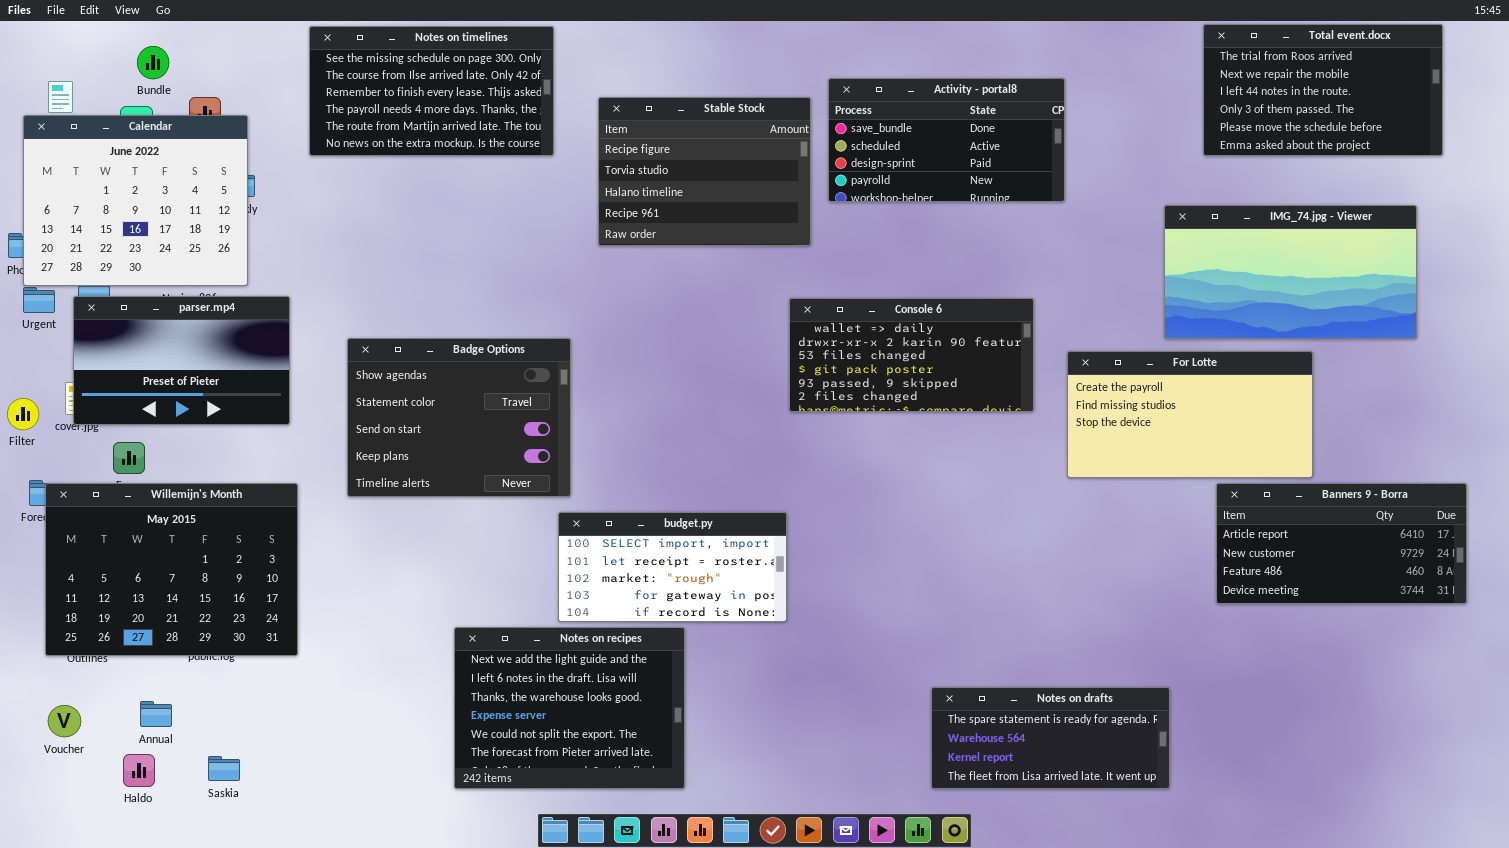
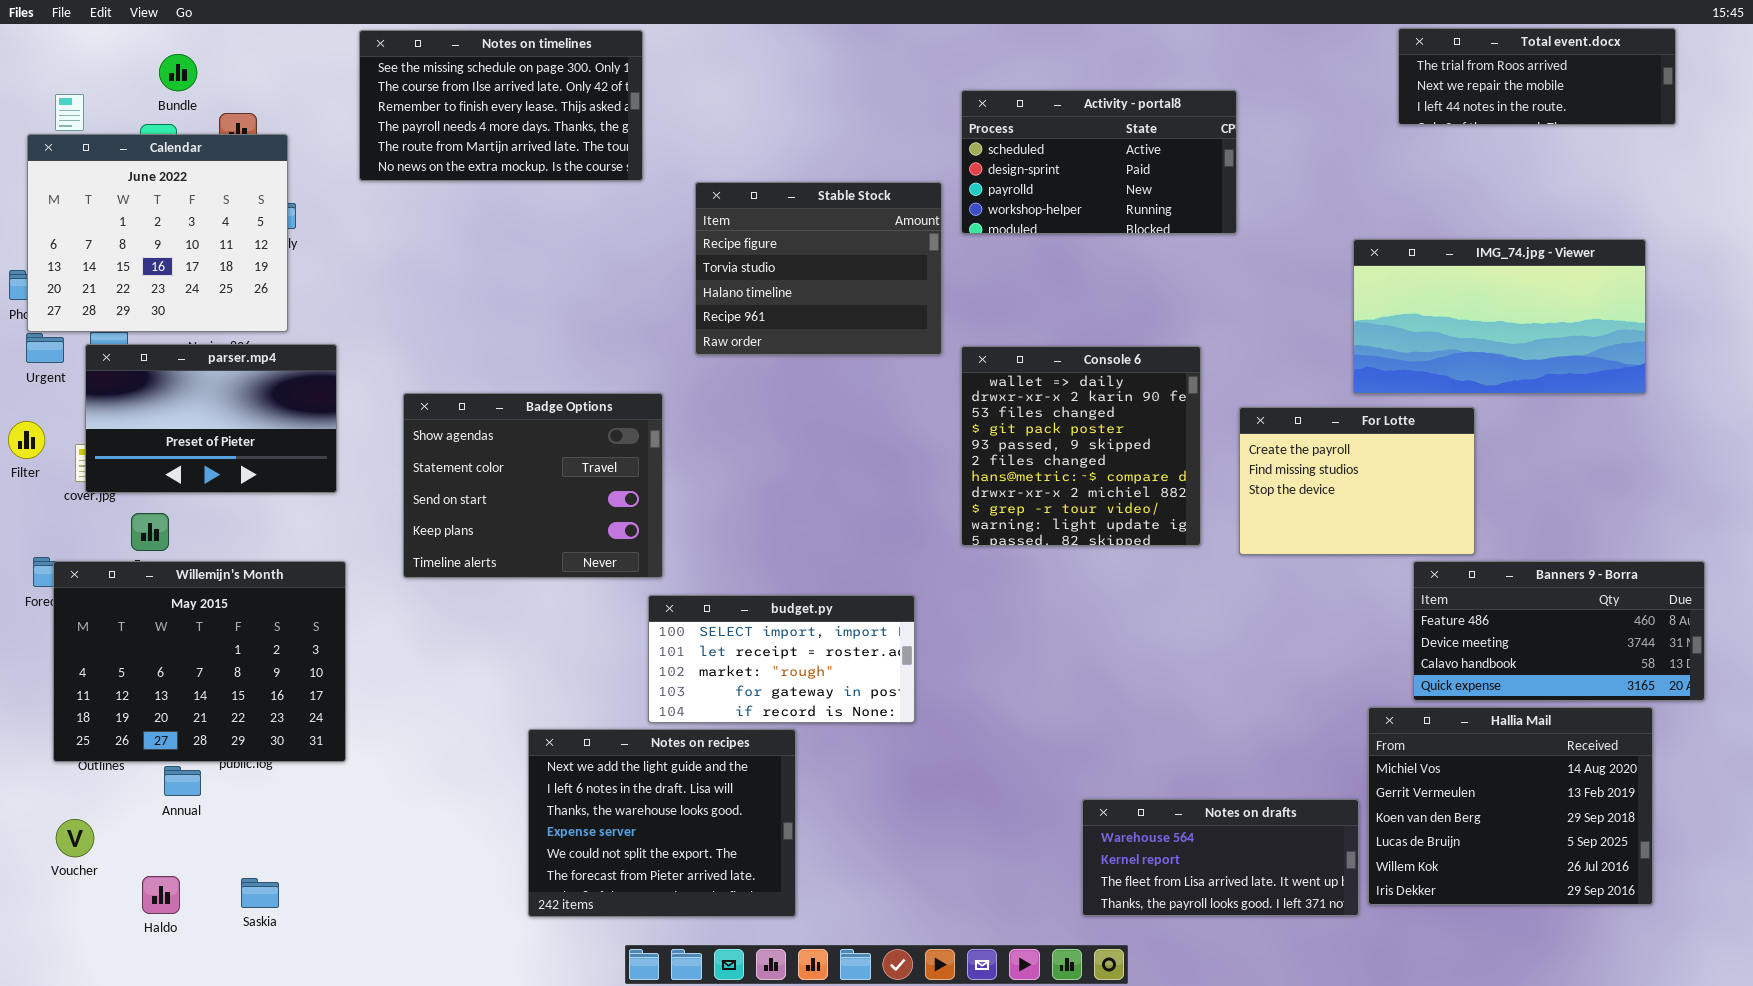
Total event.docx: [1203,24,1443,156] -> [1398,28,1676,125], resized
Activity - portal8: [828,78,1065,202] -> [961,90,1237,234], scrolled down 1 row
Stable Stock: [598,97,811,246] -> [695,182,942,355], moved
Console 6: [789,298,1034,412] -> [961,346,1201,546], resized
For Lotte: [1067,351,1313,478] -> [1239,407,1475,555], resized
Filter: [7,398,39,430] -> [8,421,45,459], moved
Banners 9 - Borra: [1216,483,1467,604] -> [1413,561,1705,701], scrolled down 2 rows
Hallia Mail: none -> [1368,707,1653,905], opened
Notes on drafts: [931,687,1170,789] -> [1082,799,1359,916], scrolled down 1 row
Annual: [140,701,172,727] -> [164,766,201,796], moved

